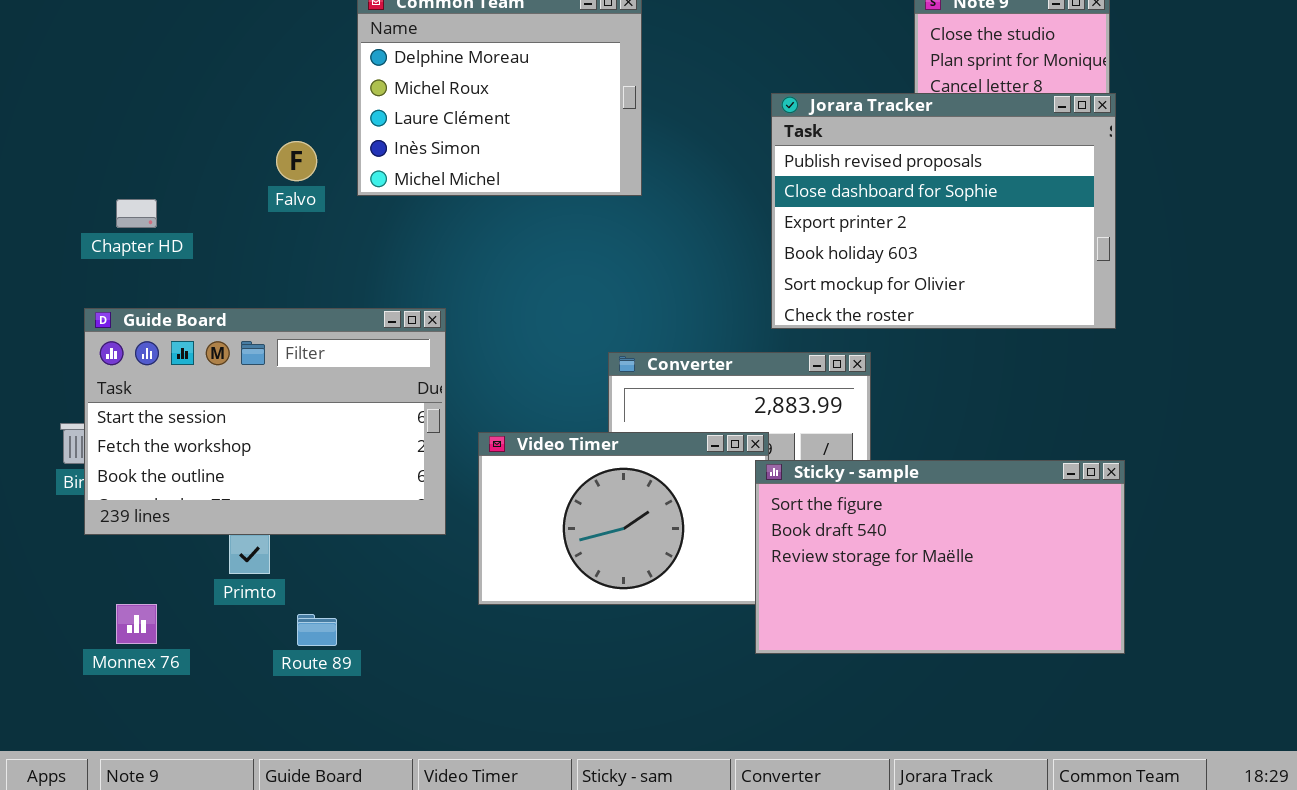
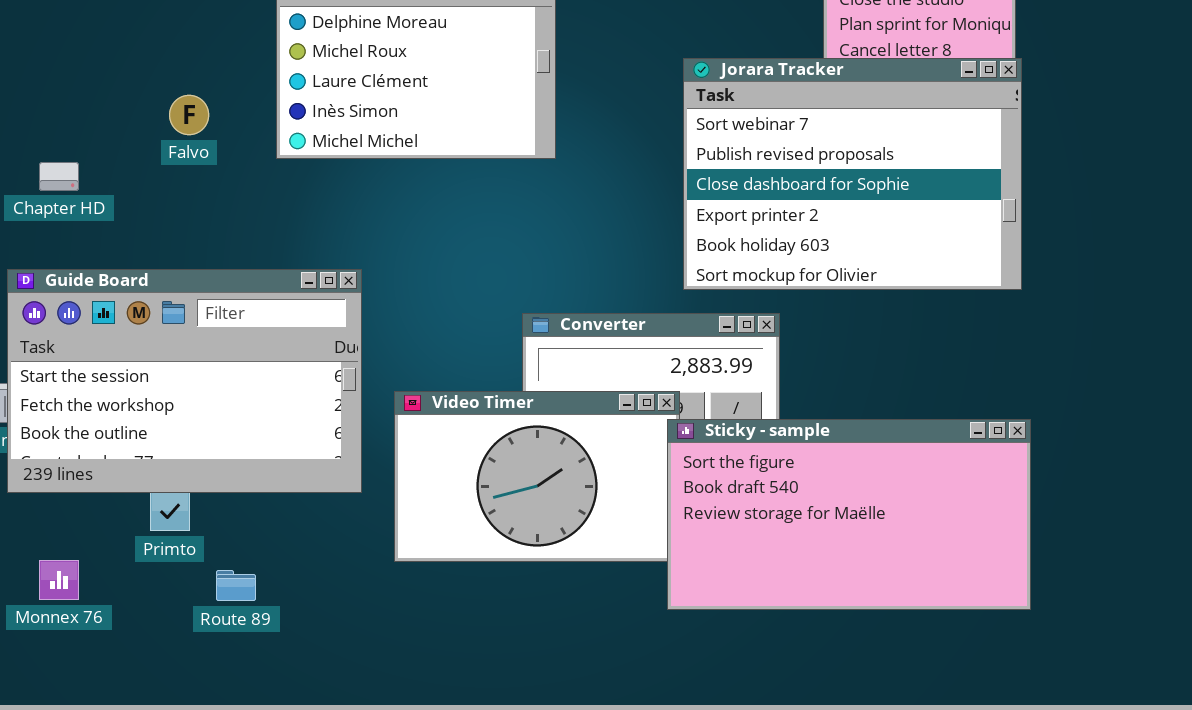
Jorara Tracker: [771,93,1116,329] -> [683,58,1022,290], scrolled up 1 row
Falvo: [276,141,317,181] -> [169,95,209,135], moved

